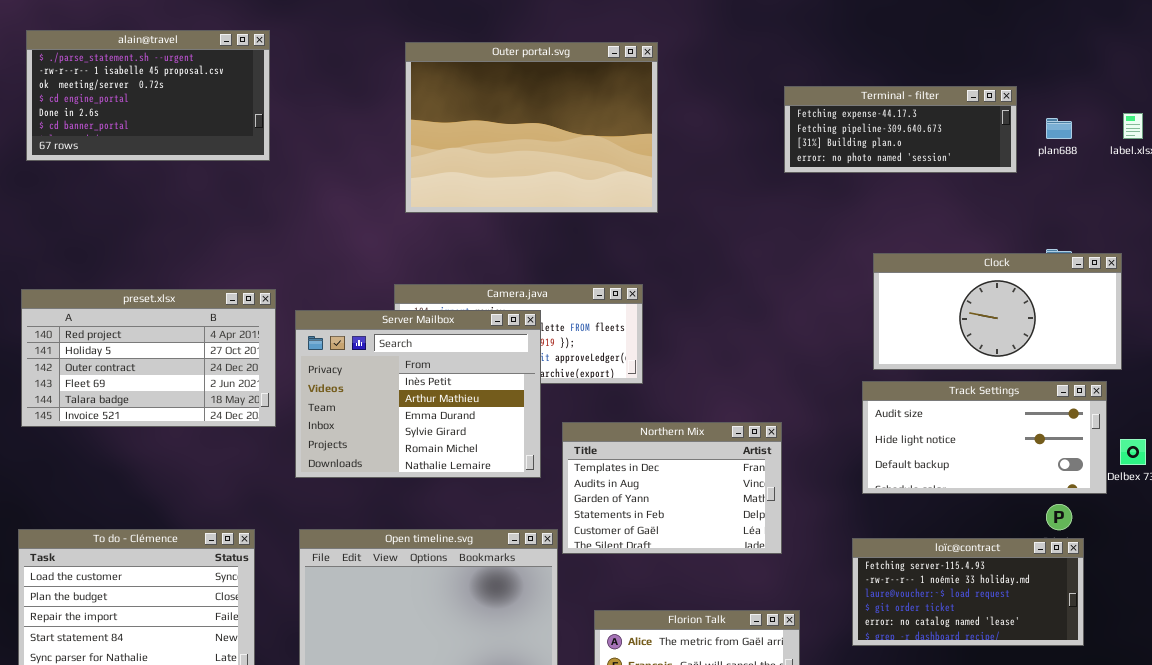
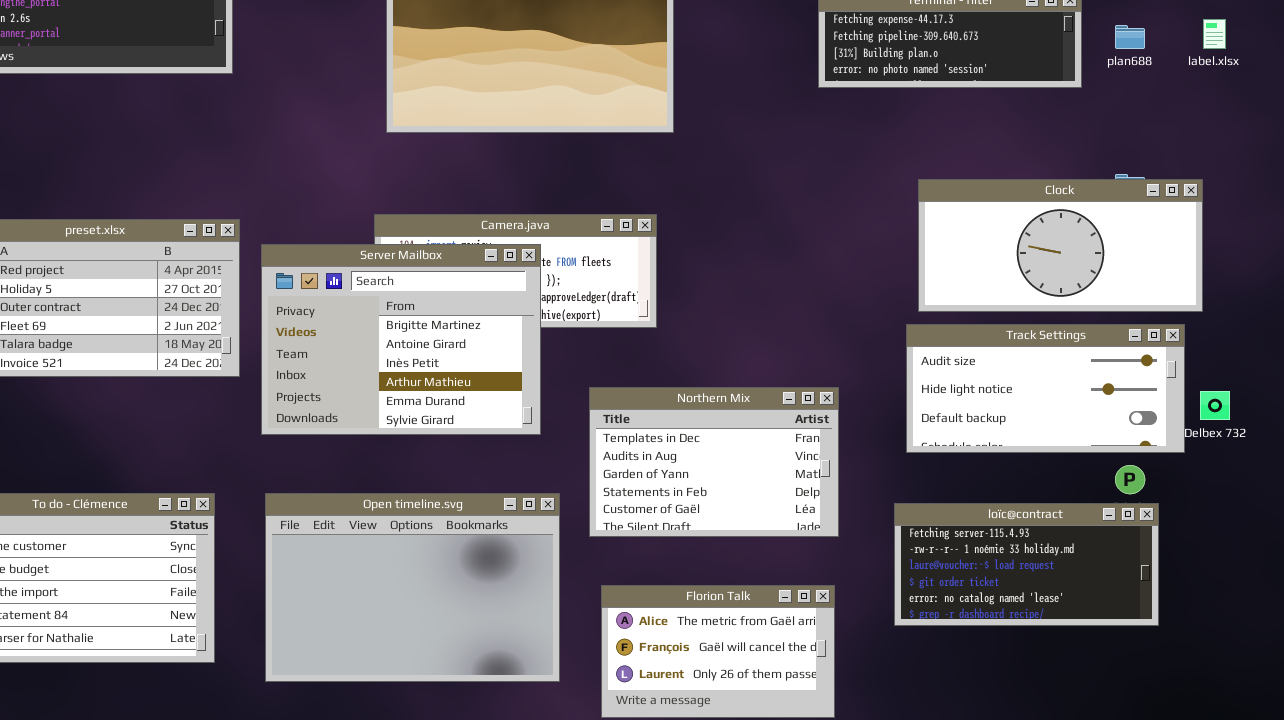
Server Mailbox: [295,310,541,478] -> [261,244,541,435], scrolled up 2 rows
Northern Mix: [562,422,782,554] -> [589,387,839,537], moved

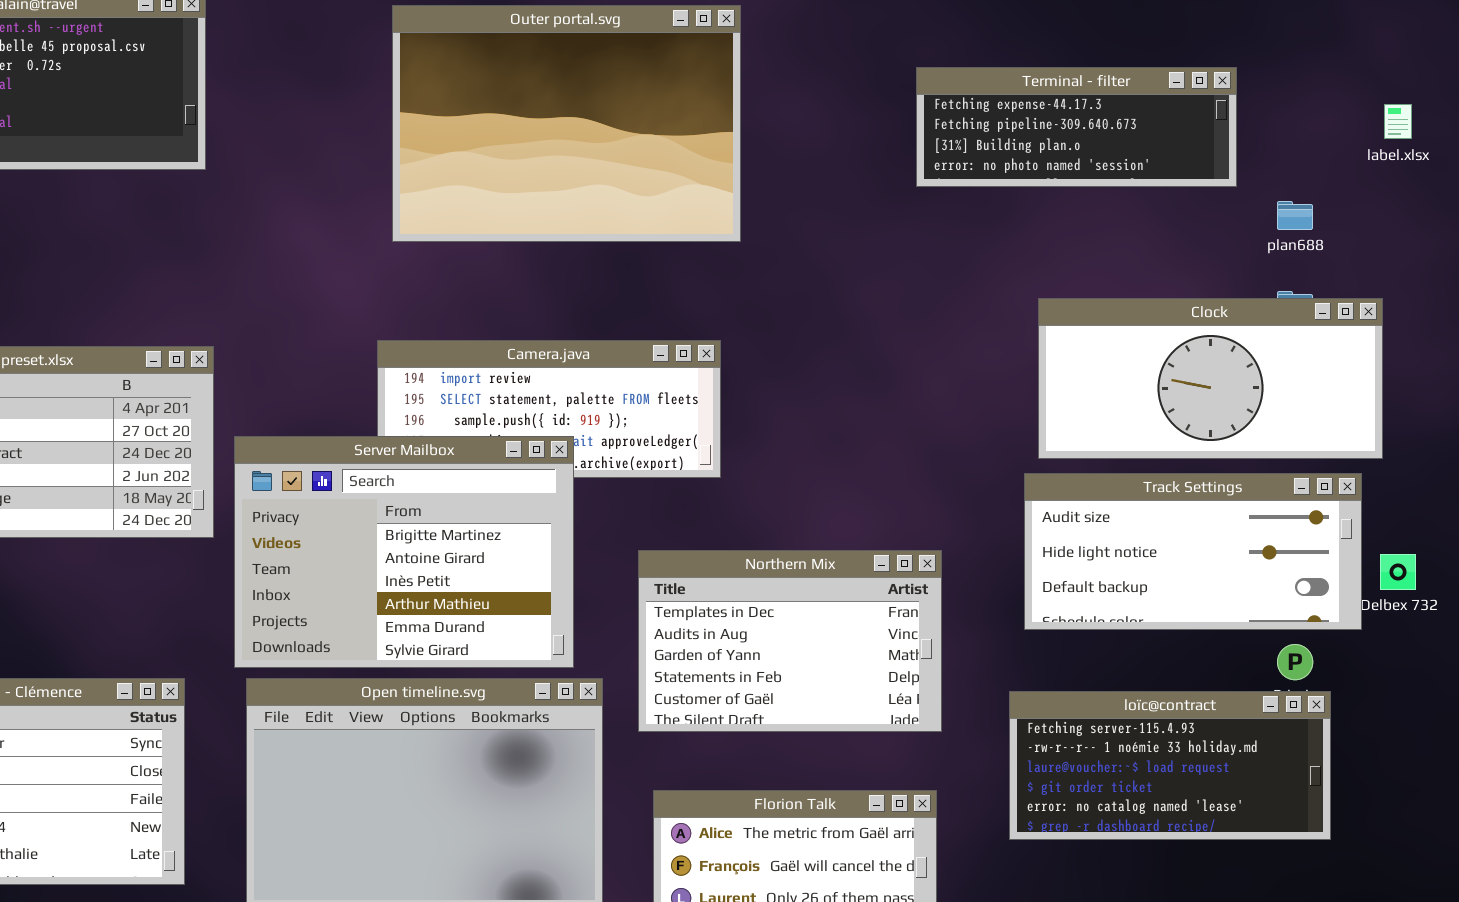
plan688: [1115,25,1145,49] -> [1277,201,1313,230], moved
Server Mailbox: [261,244,541,435] -> [234,436,574,668], moved

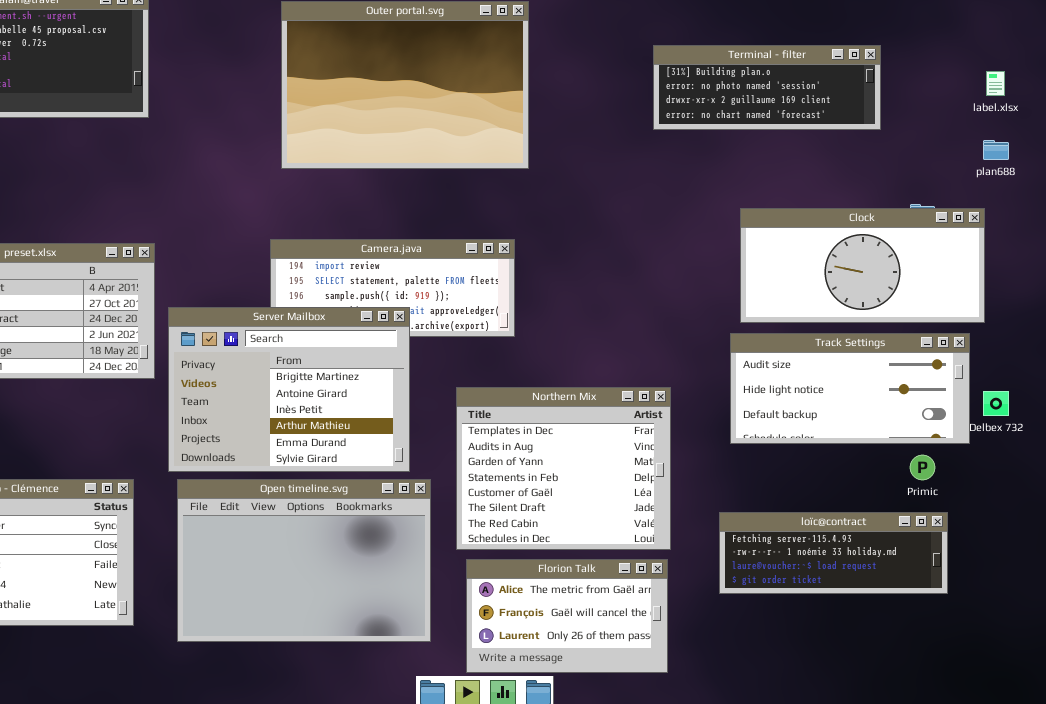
Terminal - filter: [916,67,1237,187] -> [653,45,881,130], scrolled down 2 rows
plan688: [1277,201,1313,230] -> [983,140,1009,160], moved
Northern Mix: [638,550,942,732] -> [456,387,671,550], resized
loïc@contract: [1009,691,1331,840] -> [719,512,948,594], resized

